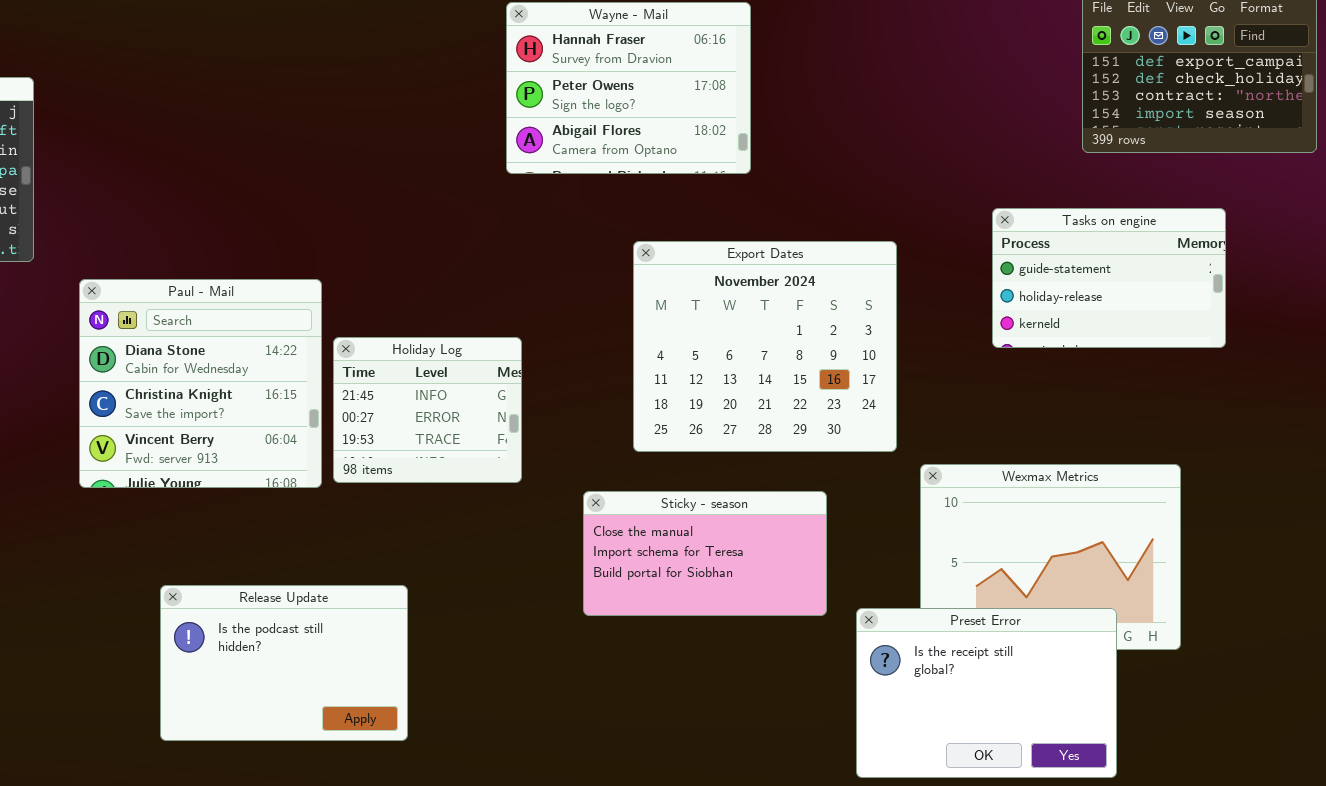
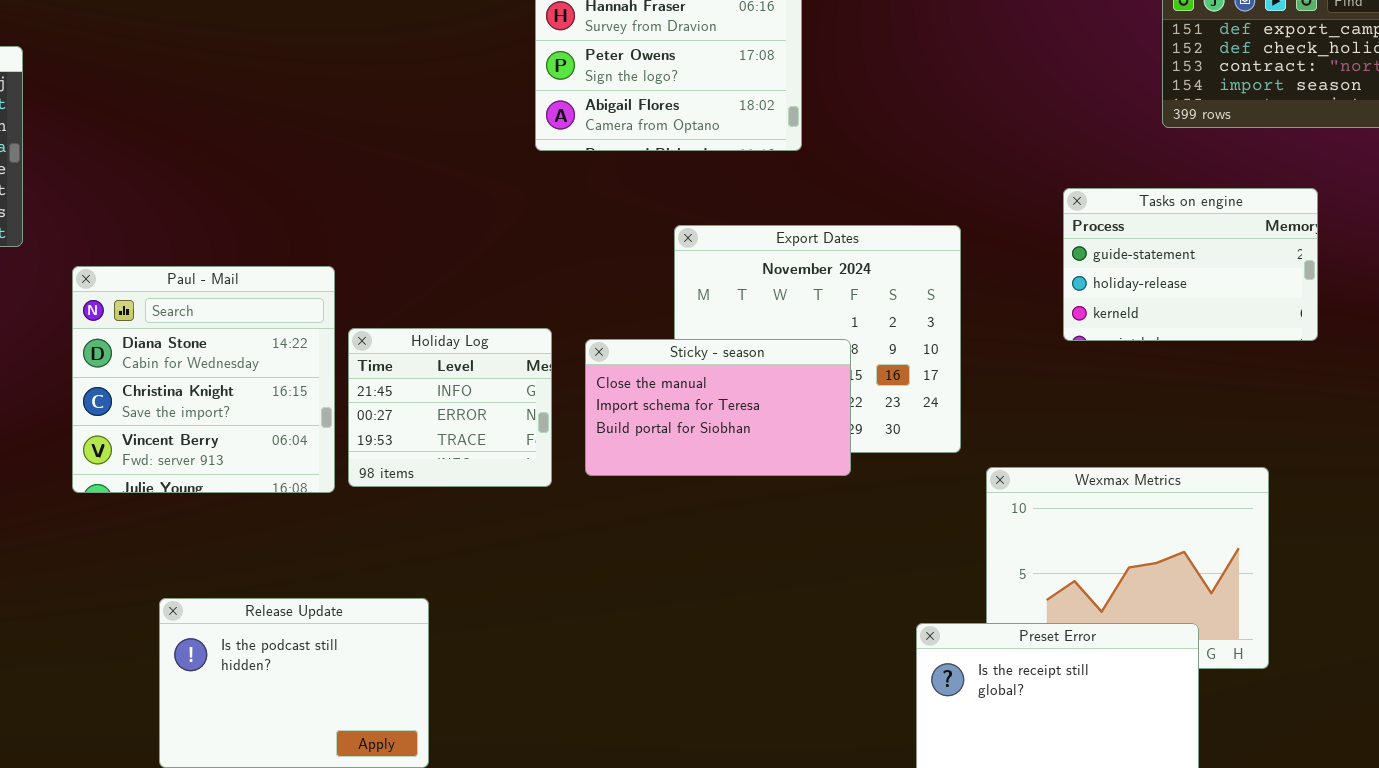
Sticky - season: [583,491,827,616] -> [585,339,851,476], moved

